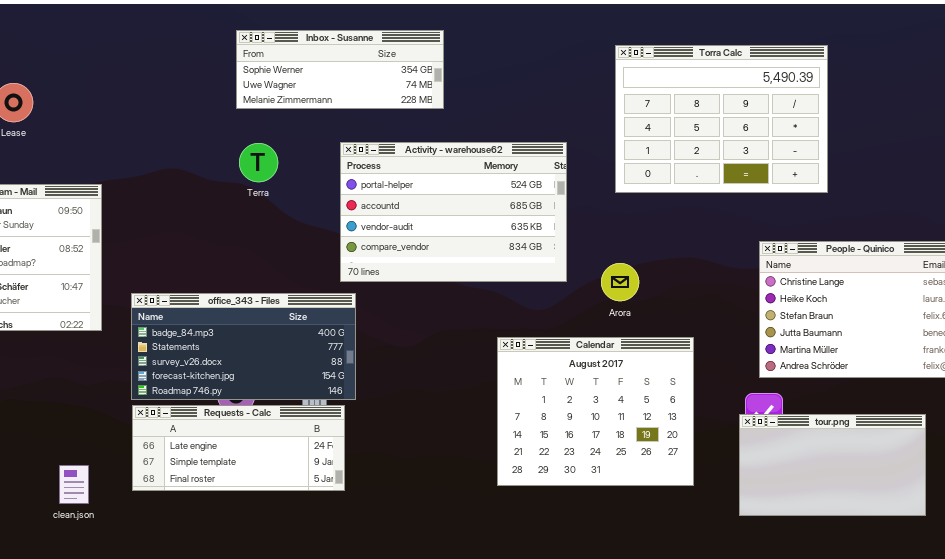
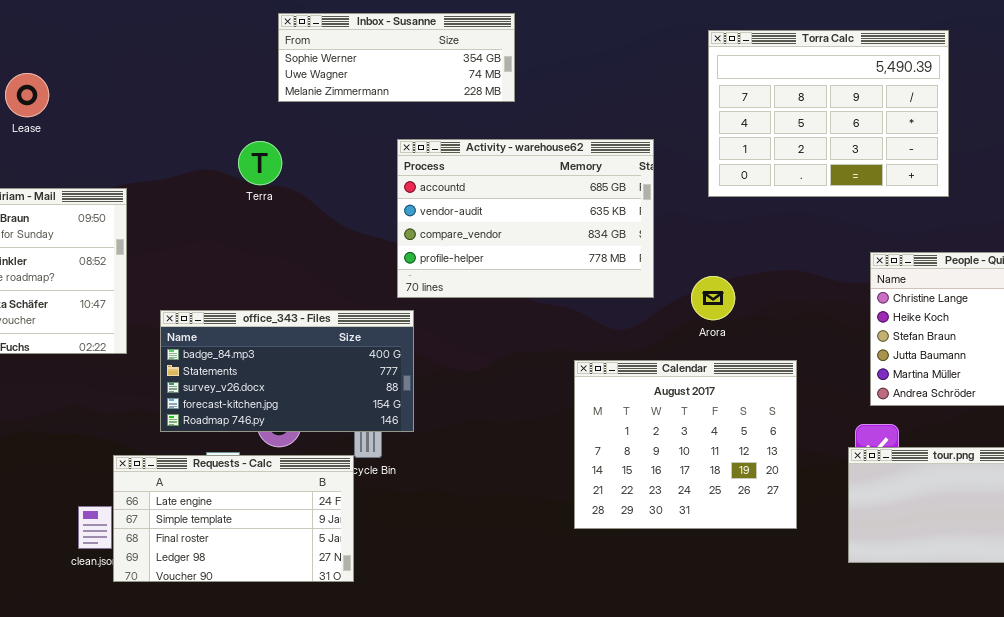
Activity - warehouse62: [340,142,567,282] -> [397,139,654,298], scrolled down 1 row
Terra: [239,143,278,182] -> [238,141,282,185], moved
Requests - Calc: [132,405,345,491] -> [113,455,354,582], moved, resized

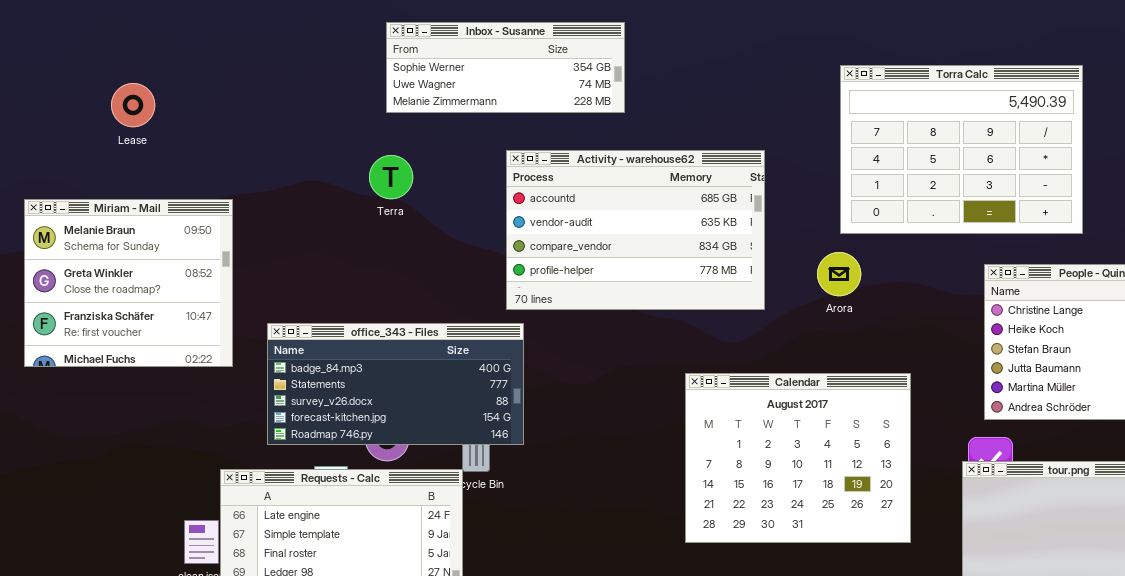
Torra Calc: [708,30,949,197] -> [840,65,1083,234], moved
Terra: [238,141,282,185] -> [369,155,413,199], moved
Arora: [691,276,735,320] -> [817,252,861,296], moved

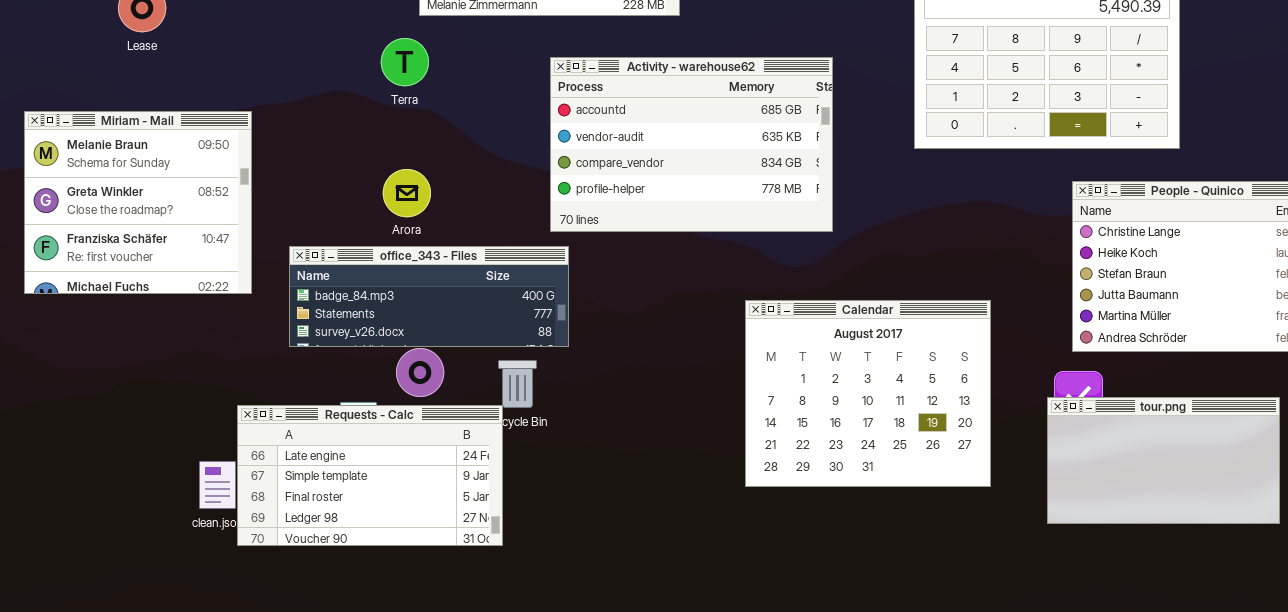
Terra: [369,155,413,199] -> [381,38,429,86], moved
Arora: [817,252,861,296] -> [383,169,431,217], moved
office_343 - Files: [267,323,524,445] -> [289,246,569,347], resized

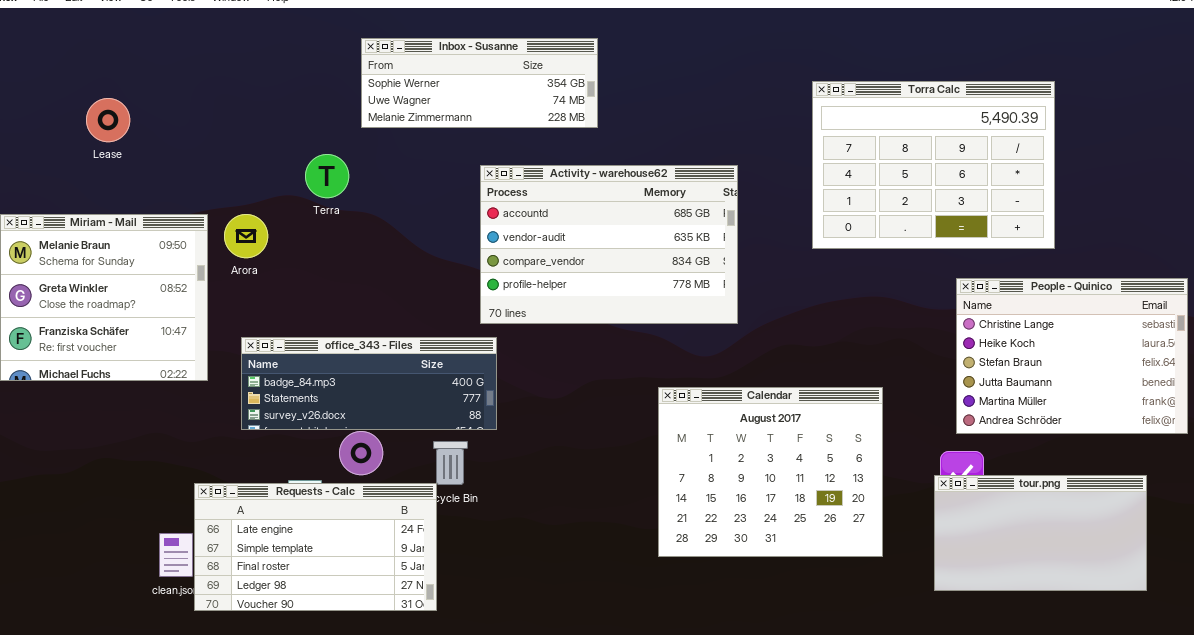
Terra: [381,38,429,86] -> [305,154,349,198], moved
Arora: [383,169,431,217] -> [224,214,268,258], moved

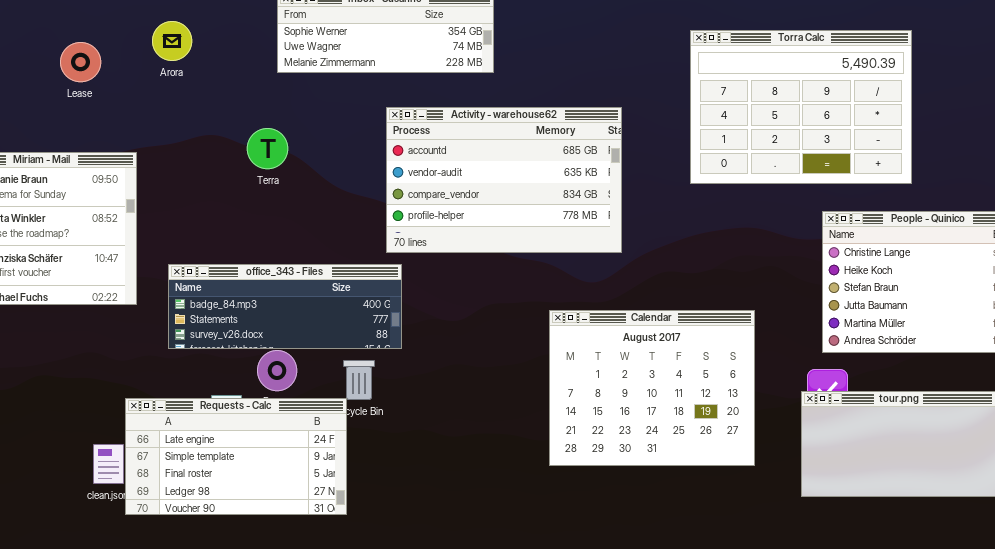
Lease: [86,98,130,142] -> [60,42,101,82], moved
Terra: [305,154,349,198] -> [247,128,288,169], moved
Arora: [224,214,268,258] -> [152,21,192,61], moved

